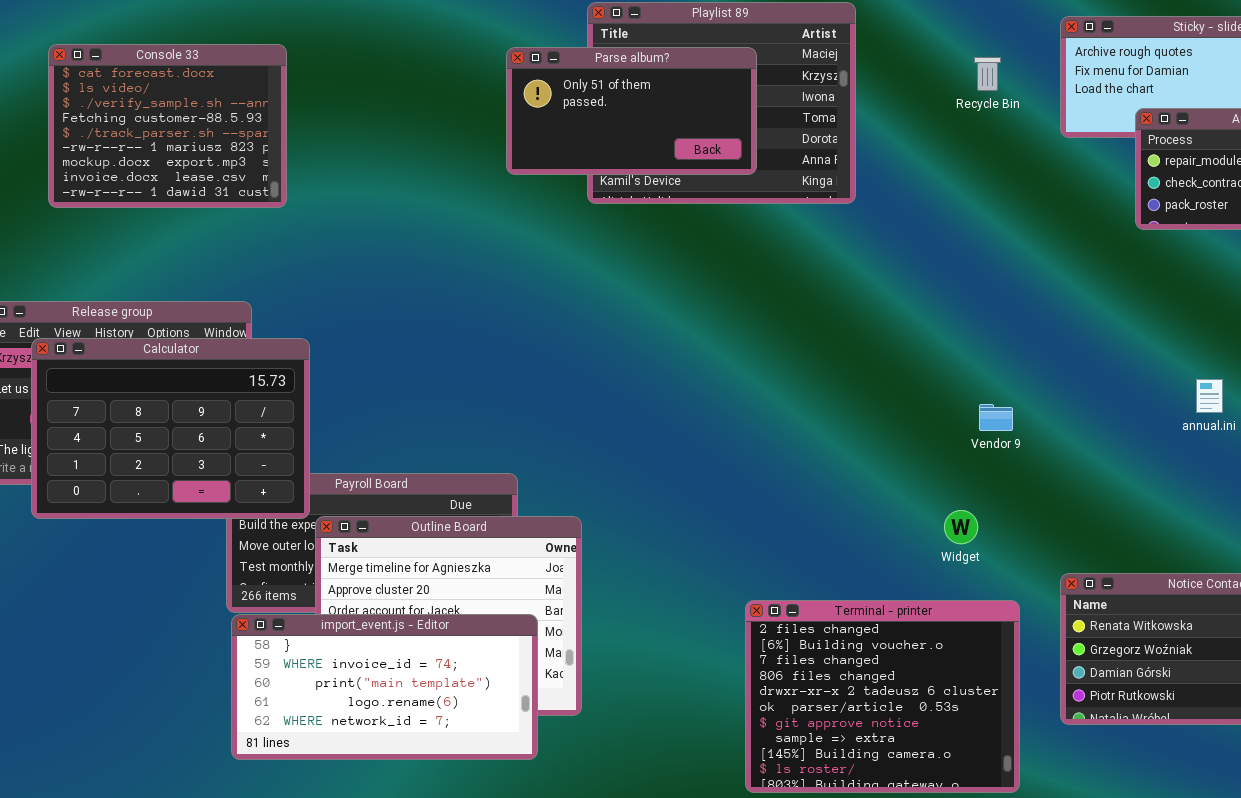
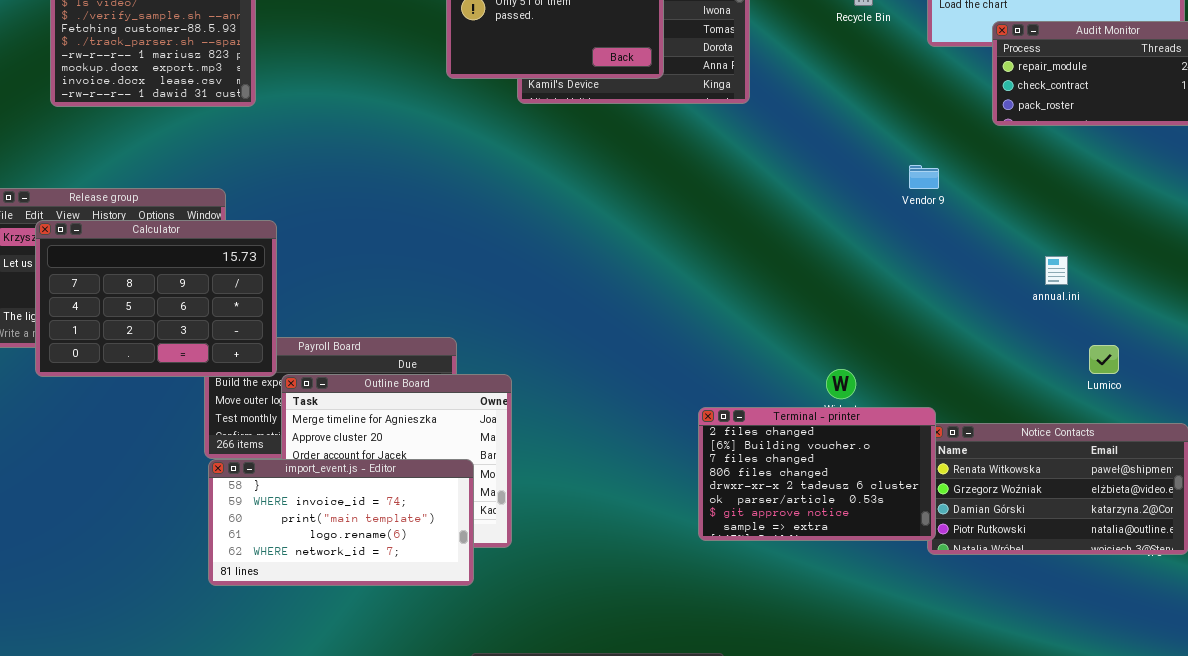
Vendor 9: [979,404,1013,431] -> [909,165,939,189], moved
Terminal - printer: [745,600,1020,793] -> [698,407,936,541], moved, resized

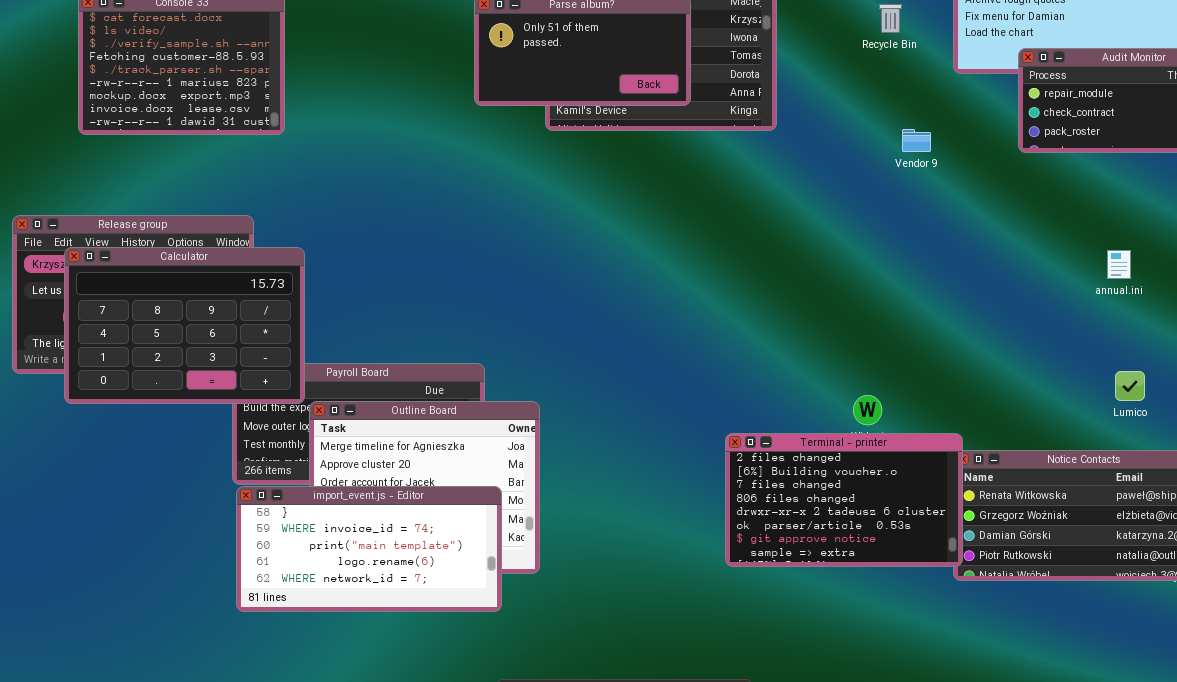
Vendor 9: [909,165,939,189] -> [902,129,931,152], moved
annual.ini: [1045,256,1068,285] -> [1107,250,1131,279], moved

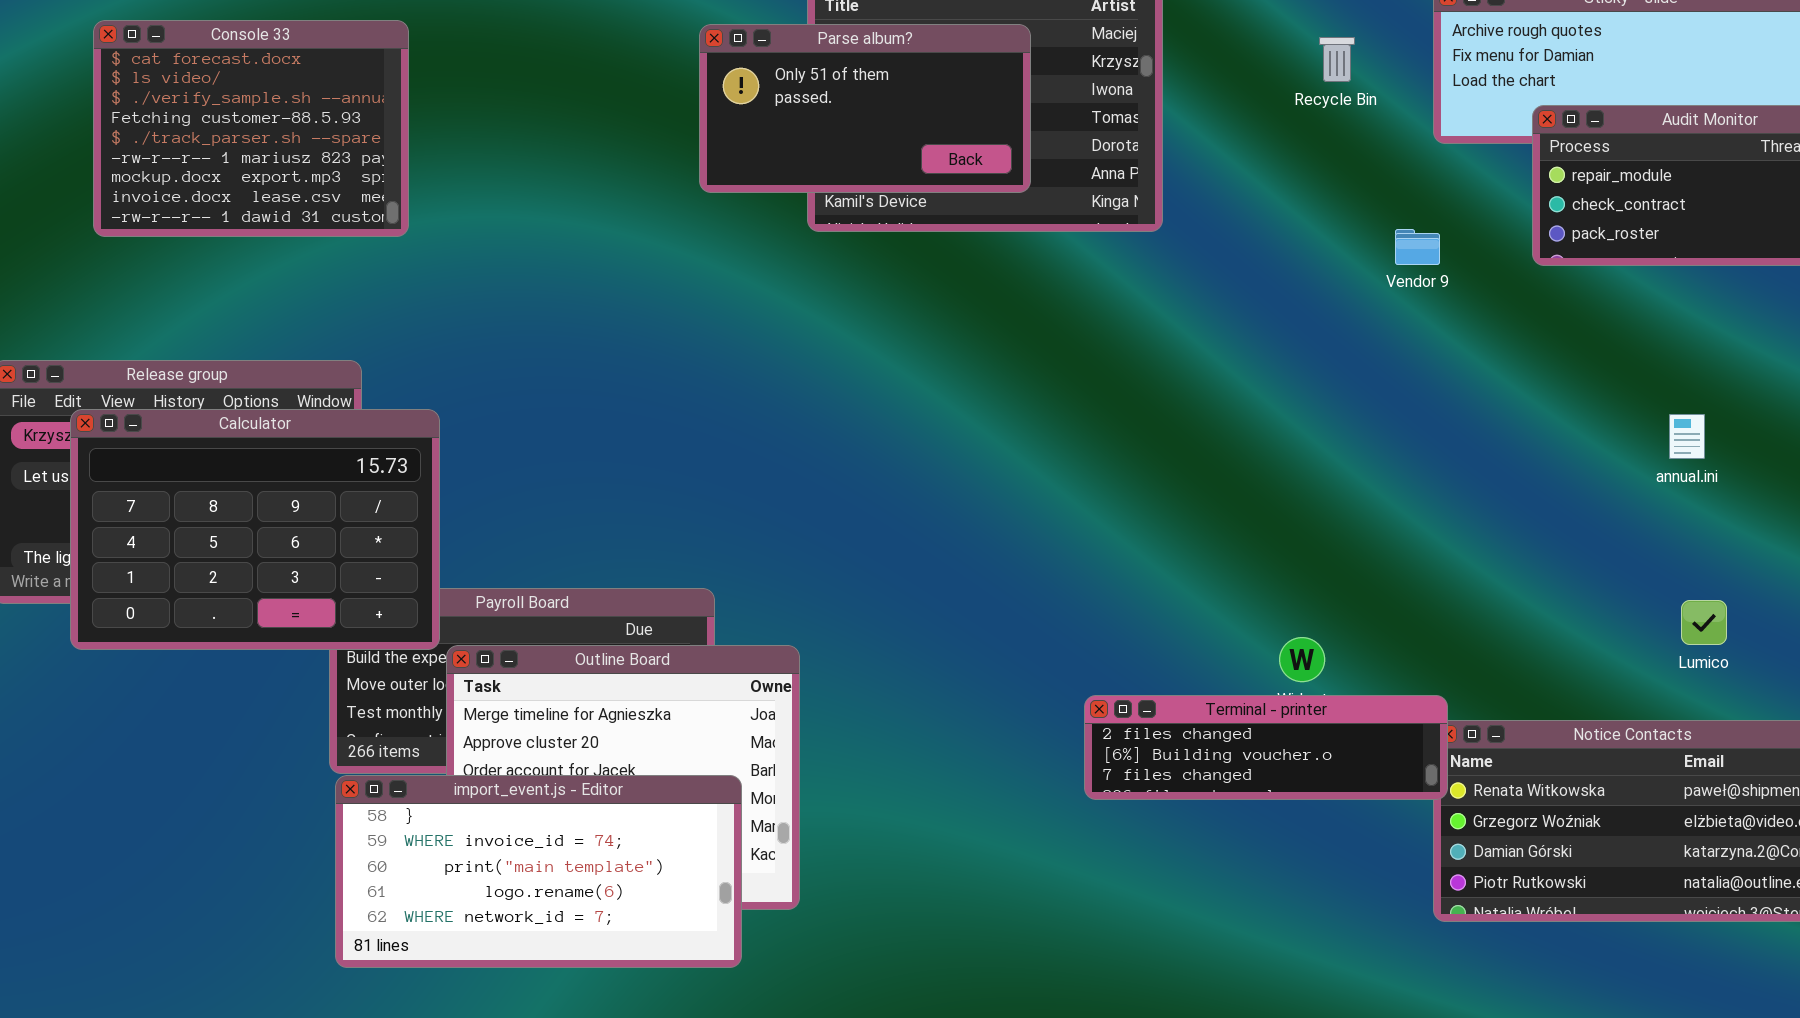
Vendor 9: [902,129,931,152] -> [1395,229,1440,265], moved
Terminal - printer: [725,433,963,567] -> [1084,695,1448,800], resized

